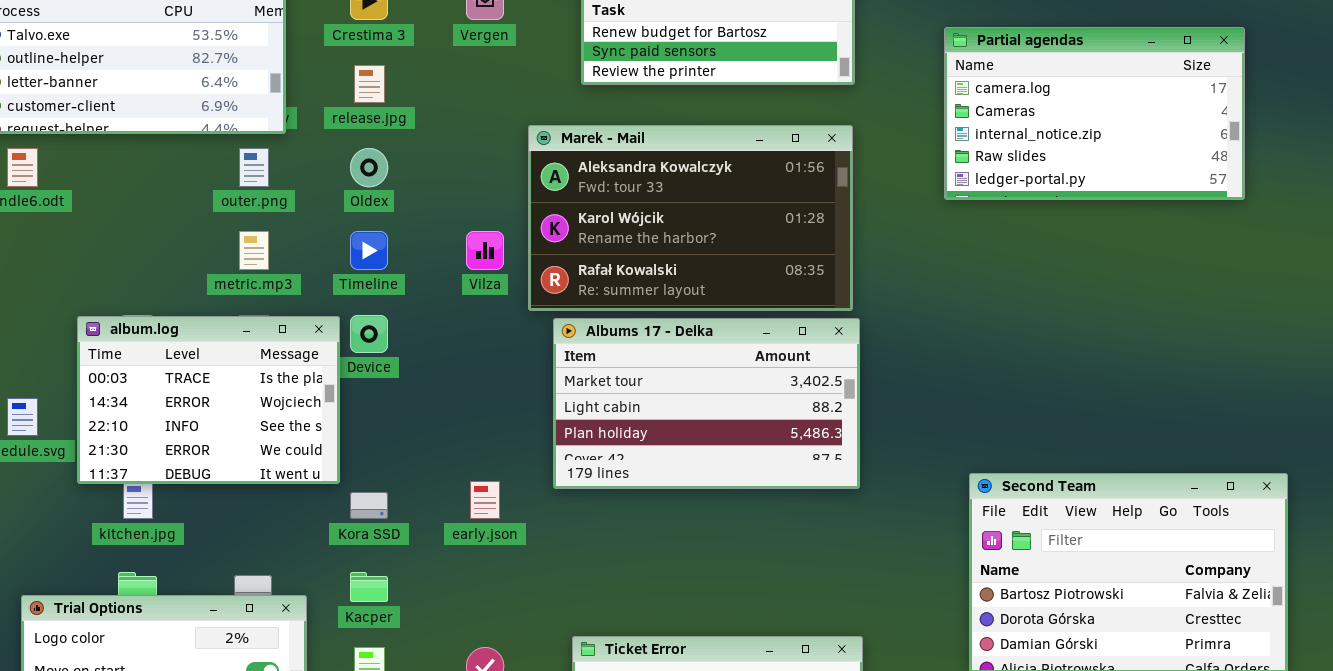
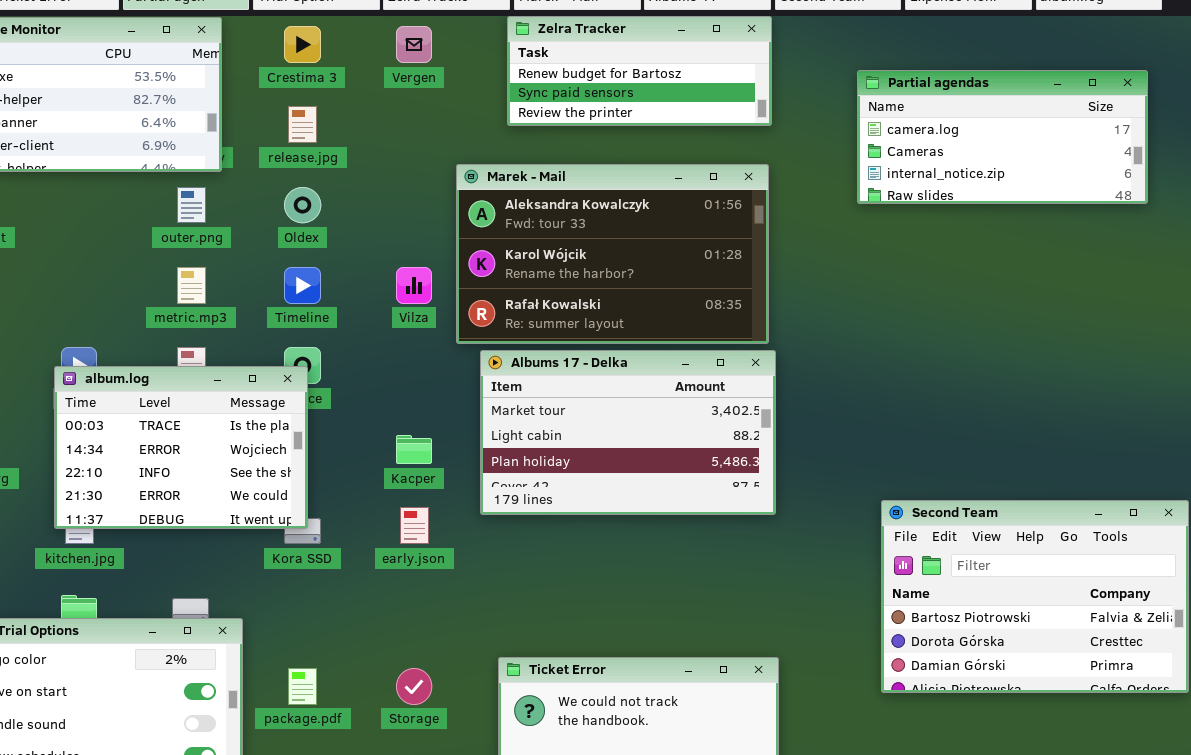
Partial agendas: [944,27,1245,200] -> [857,70,1148,204], resized
album.log: [77,316,340,484] -> [54,366,308,529], moved
Kacper: [350,572,388,602] -> [396,435,432,464], moved

